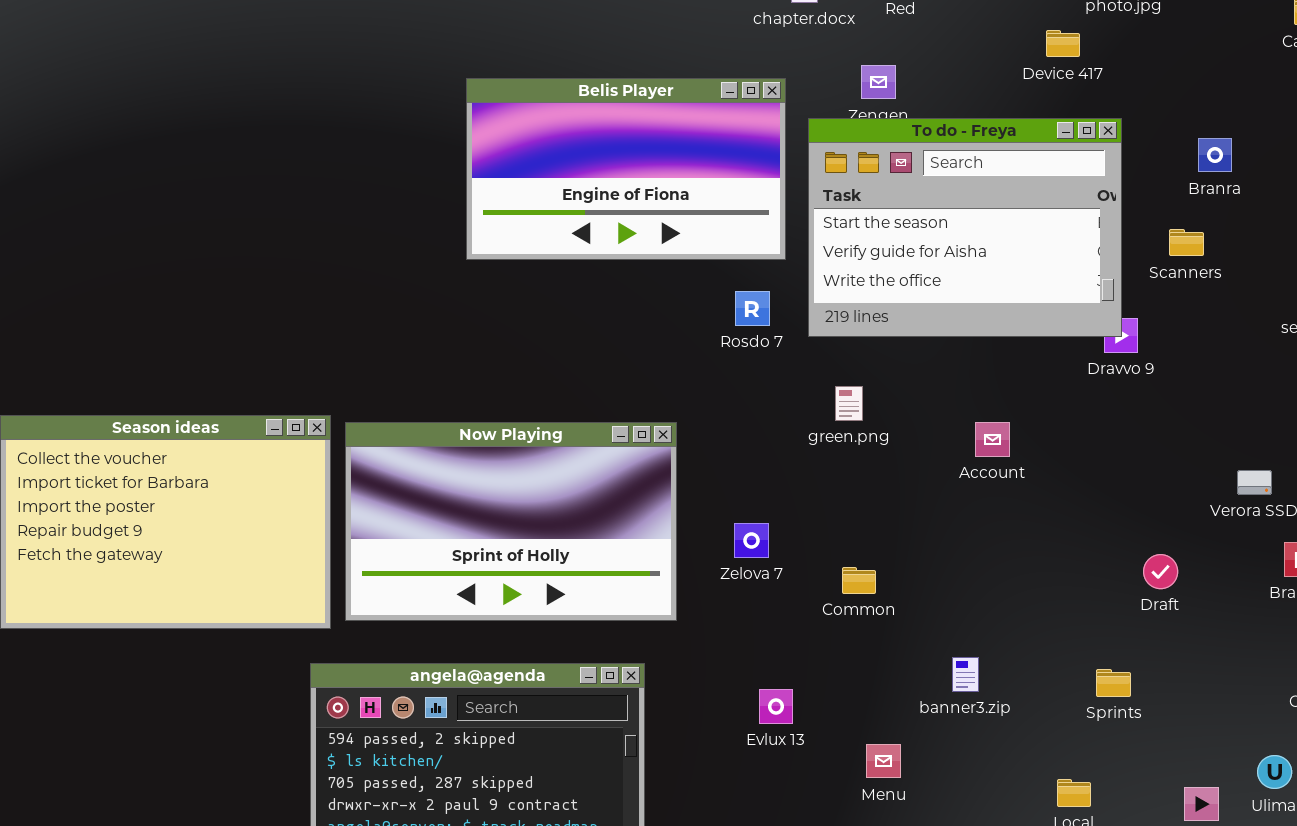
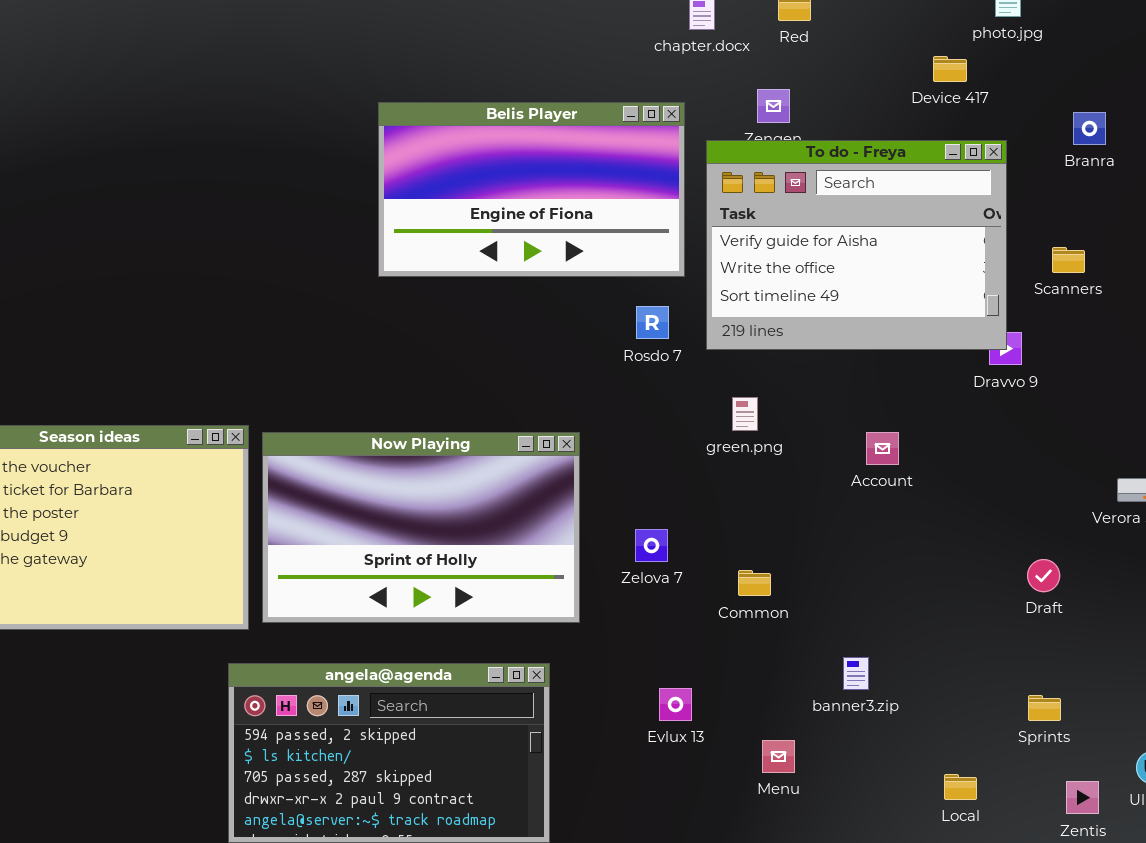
To do - Freya: [808,118,1122,337] -> [706,140,1007,350], scrolled down 1 row
Branra: [1198,138,1232,172] -> [1073,112,1106,145], moved
Sprints: [1096,669,1131,697] -> [1028,695,1061,721], moved

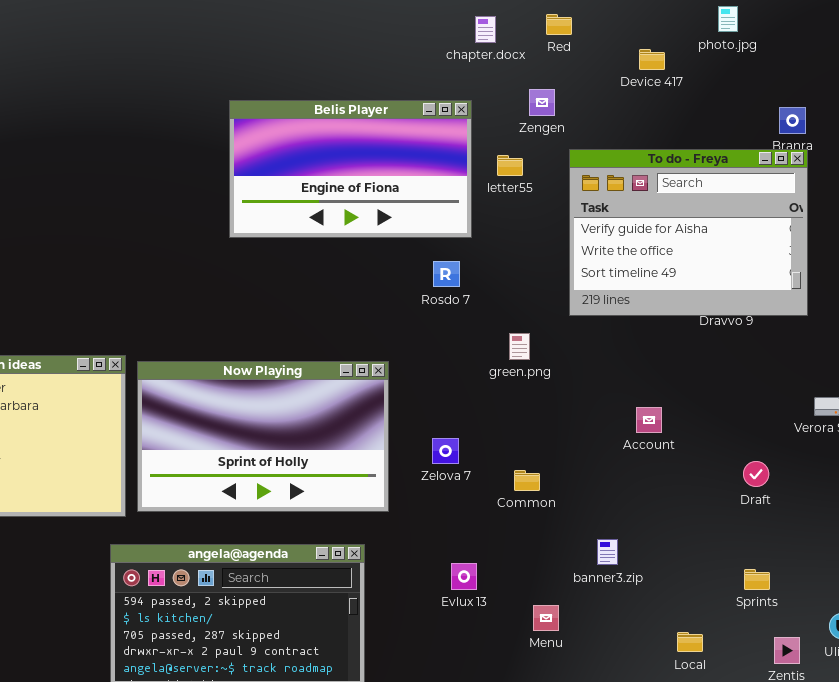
Device 417: [933,56,967,82] -> [639,49,665,70], moved
To do - Freya: [706,140,1007,350] -> [569,149,808,316], moved
Account: [866,432,899,465] -> [636,407,662,433], moved

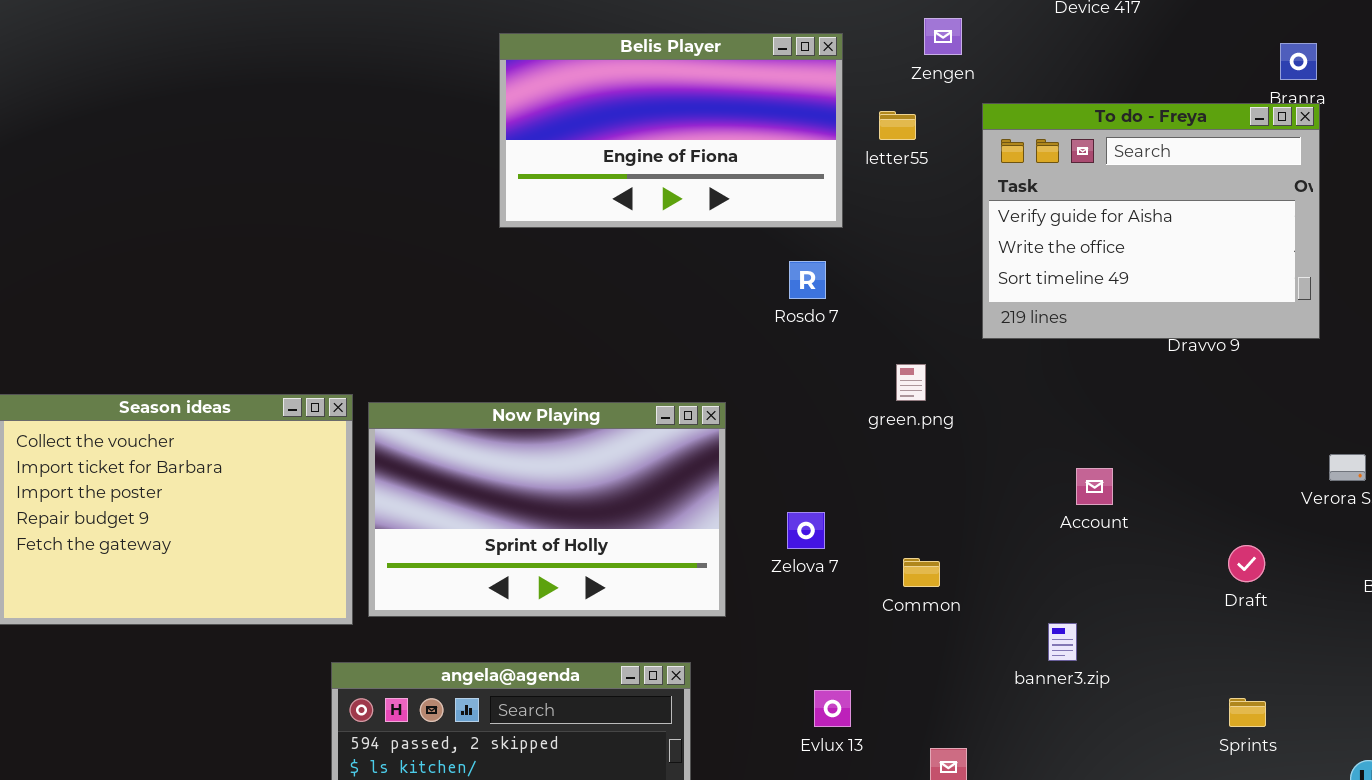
banner3.zip: [597,539,618,565] -> [1048,623,1077,661], moved

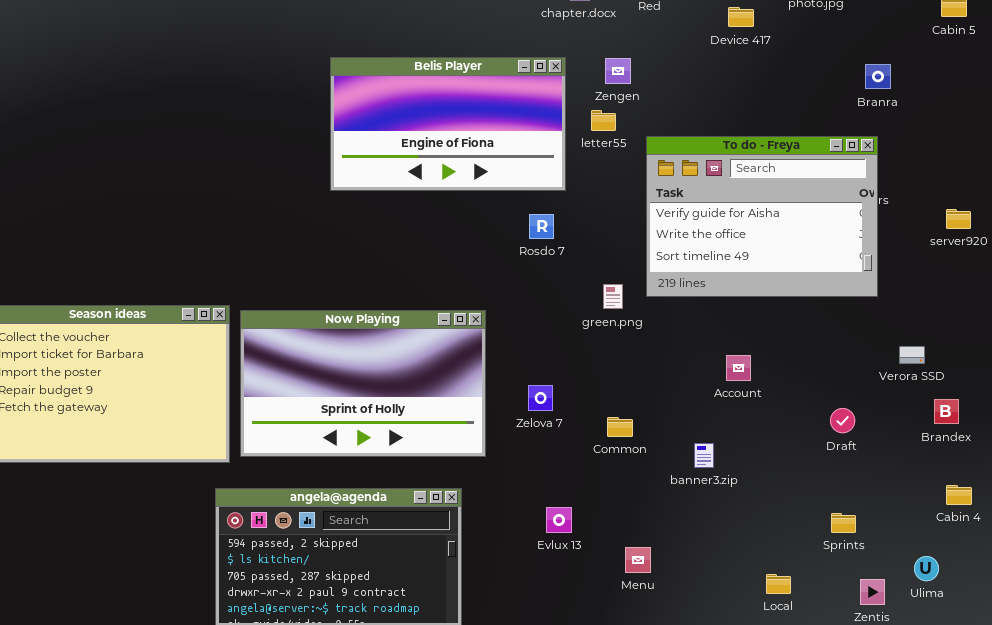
Zengen: [924,18,962,55] -> [605,58,631,84], moved
To do - Freya: [982,103,1320,339] -> [646,136,878,297], moved
banner3.zip: [1048,623,1077,661] -> [694,443,714,468], moved

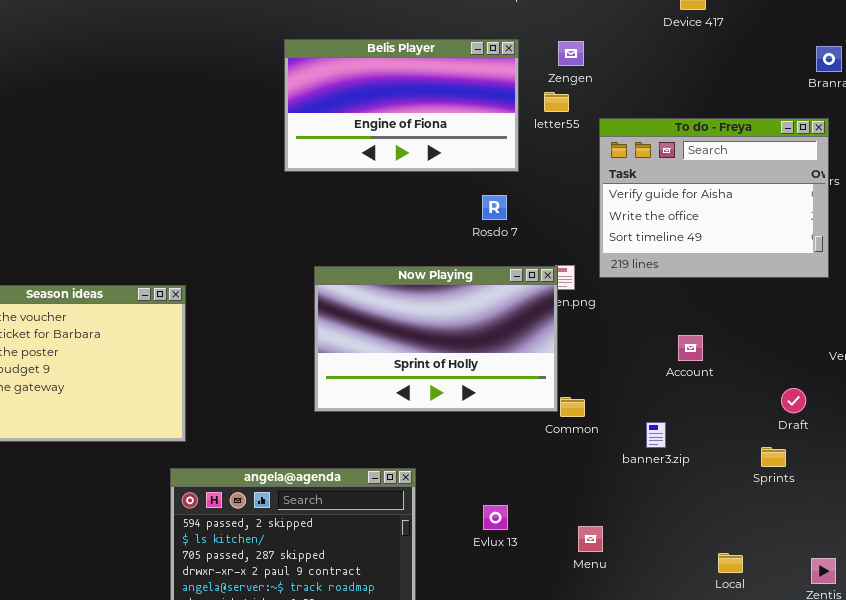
Now Playing: [240,310,486,457] -> [314,266,558,412], moved
Evlux 13: [546,507,572,533] -> [483,505,508,530], moved
Sprints: [831,513,856,533] -> [761,447,786,467], moved

